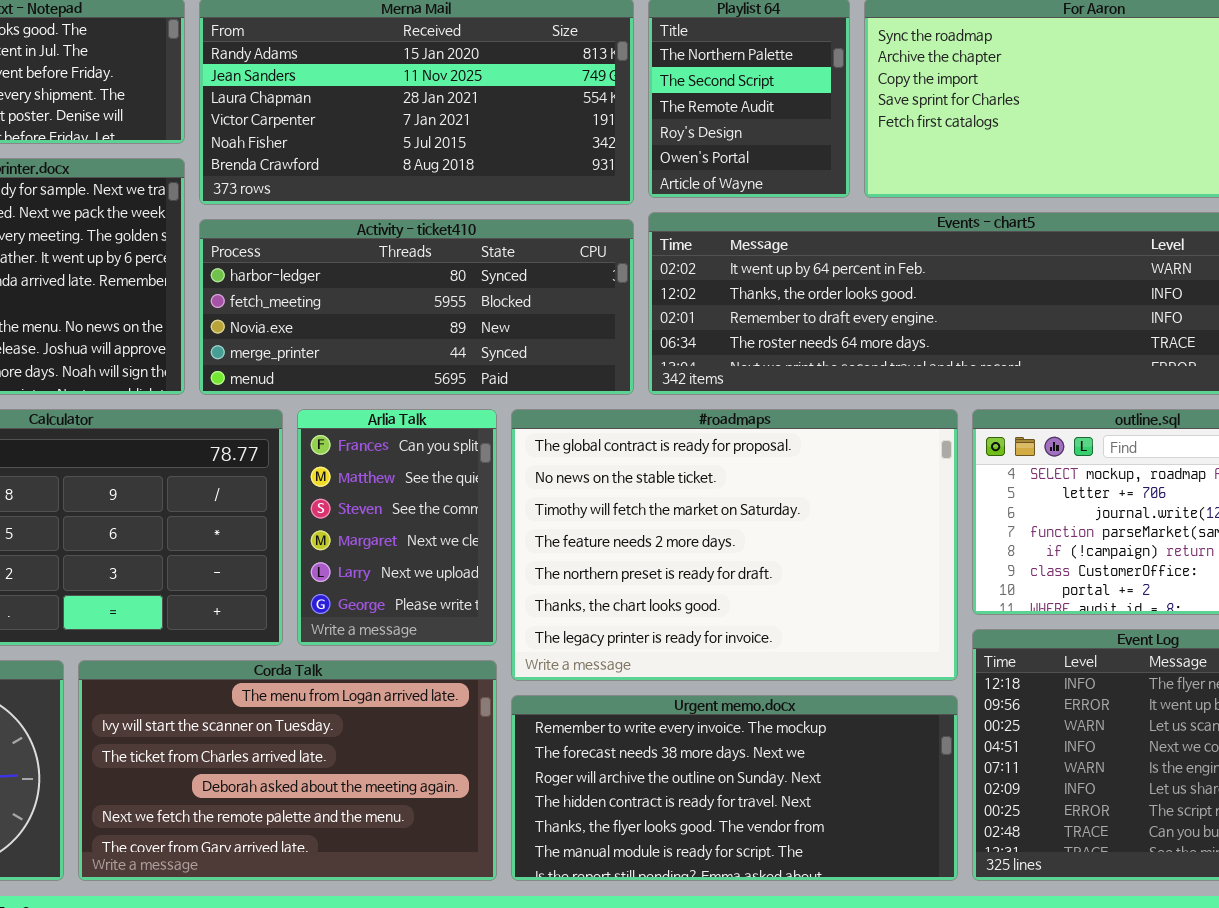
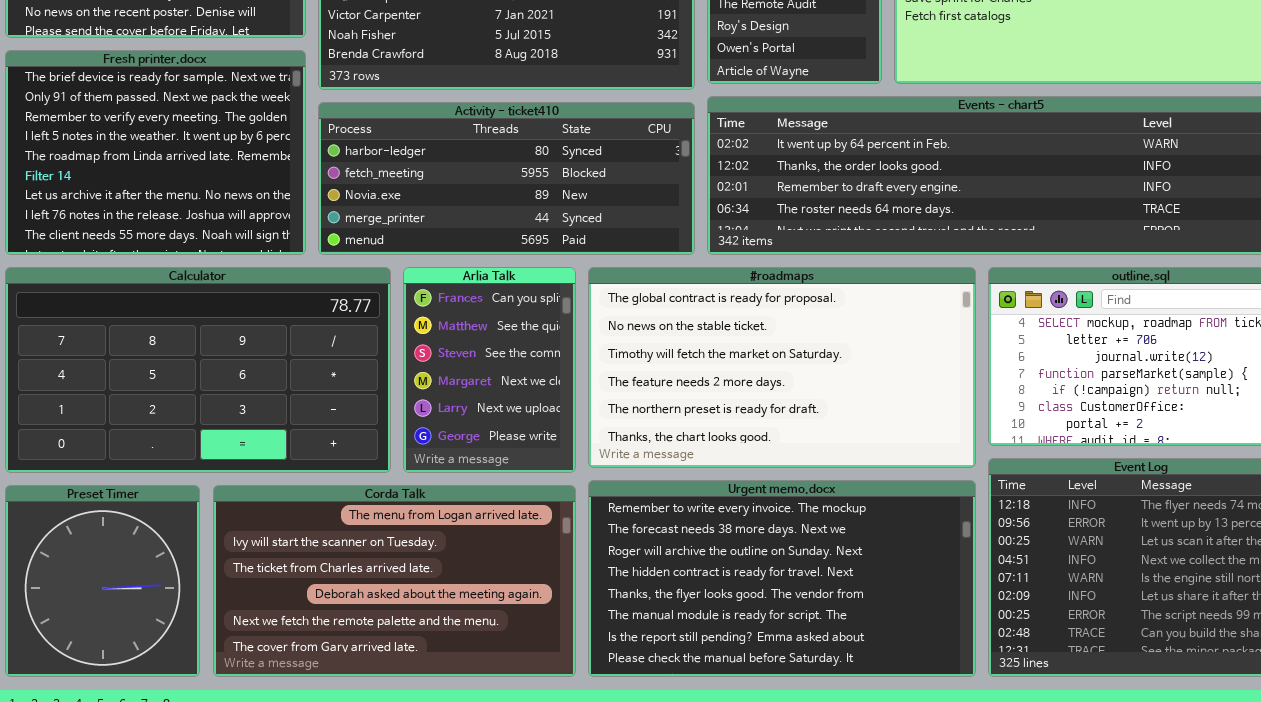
#roadmaps: [511,409,958,681] -> [588,267,976,468], resized
Urgent memo.docx: [511,695,958,881] -> [588,480,976,677], resized

